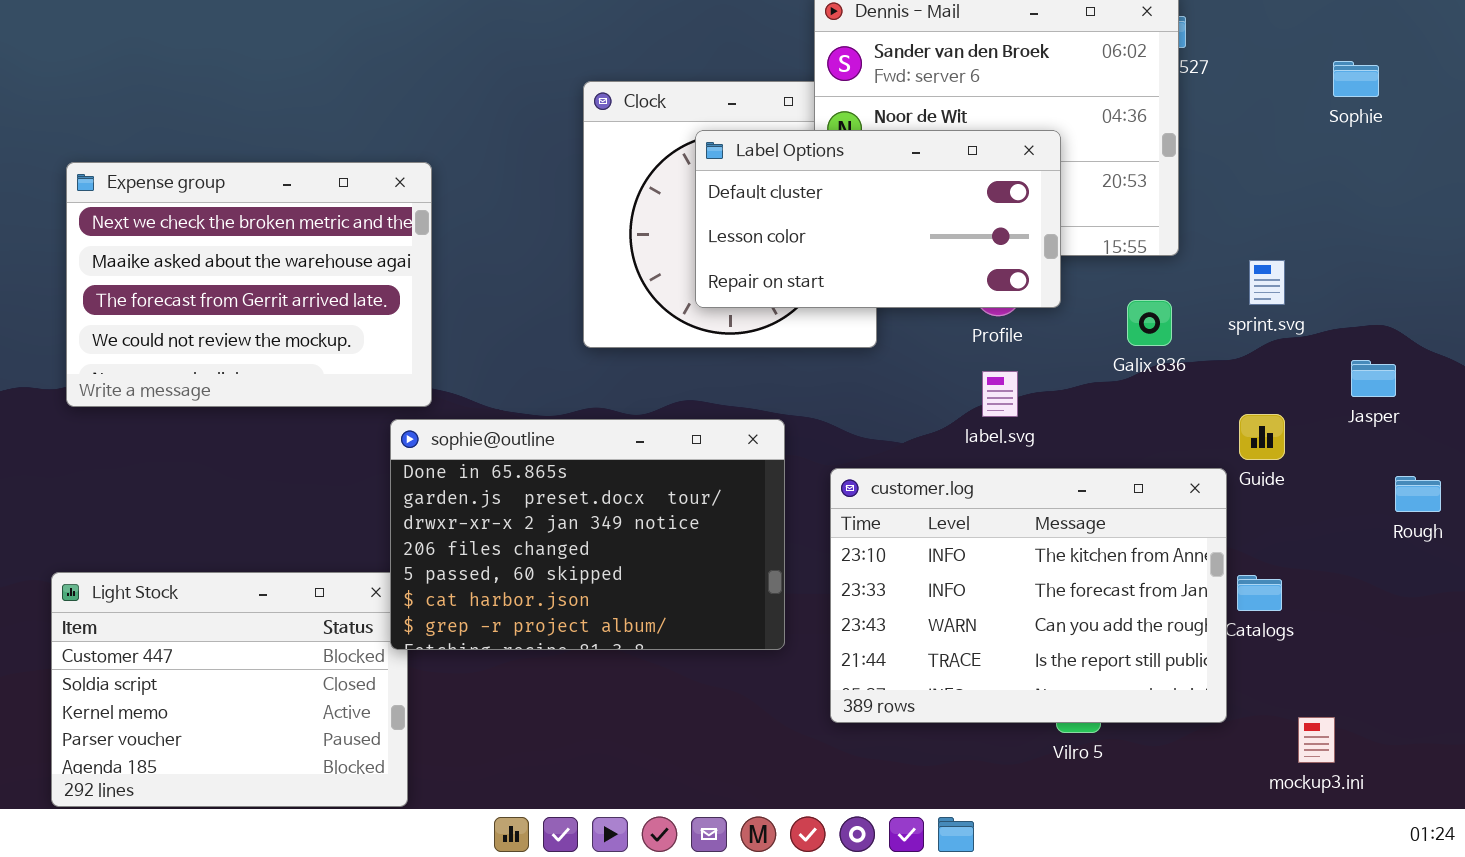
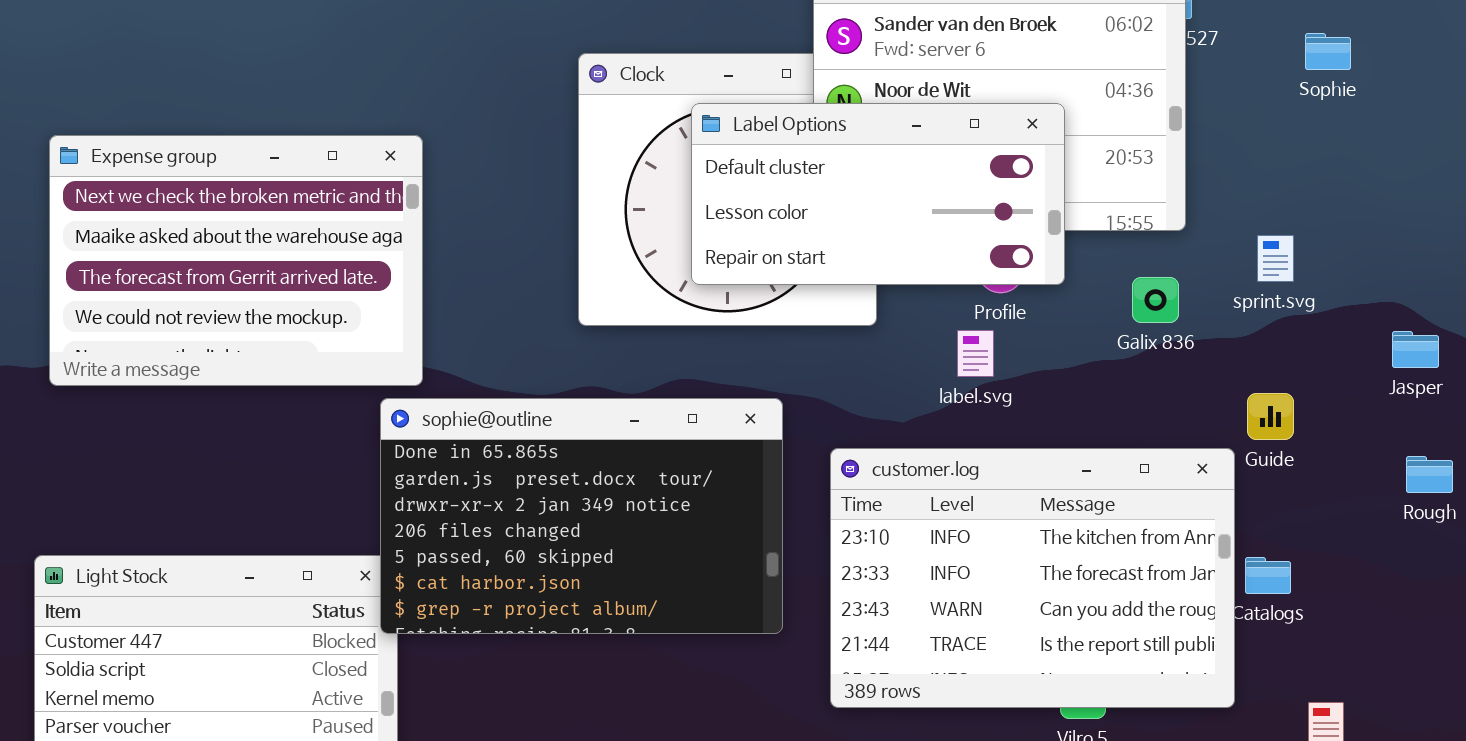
Sophie: [1333,61,1379,97] -> [1305,33,1351,70], moved
Jasper: [1351,360,1396,397] -> [1392,331,1439,368], moved
label.svg: [982,371,1018,417] -> [957,330,994,377], moved

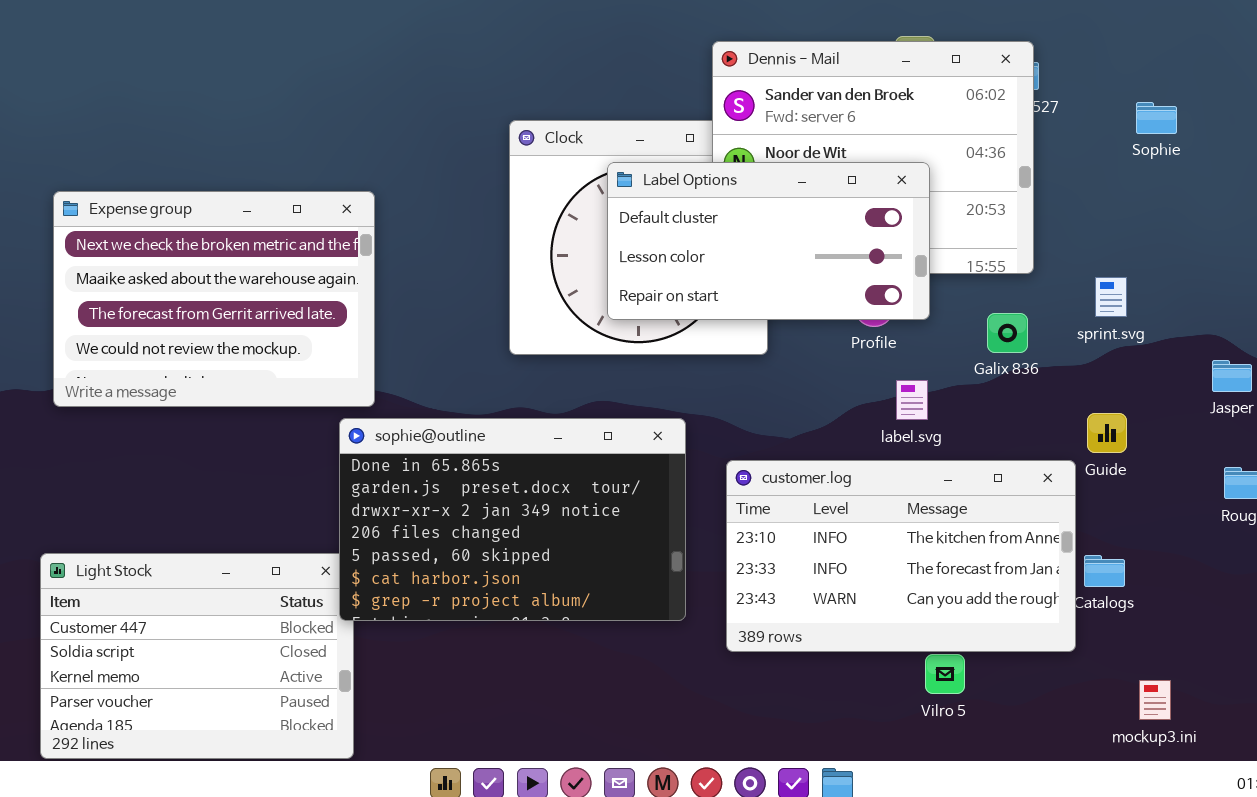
label.svg: [957,330,994,377] -> [896,380,928,420], moved
customer.log: [830,448,1235,708] -> [726,460,1076,652], resized

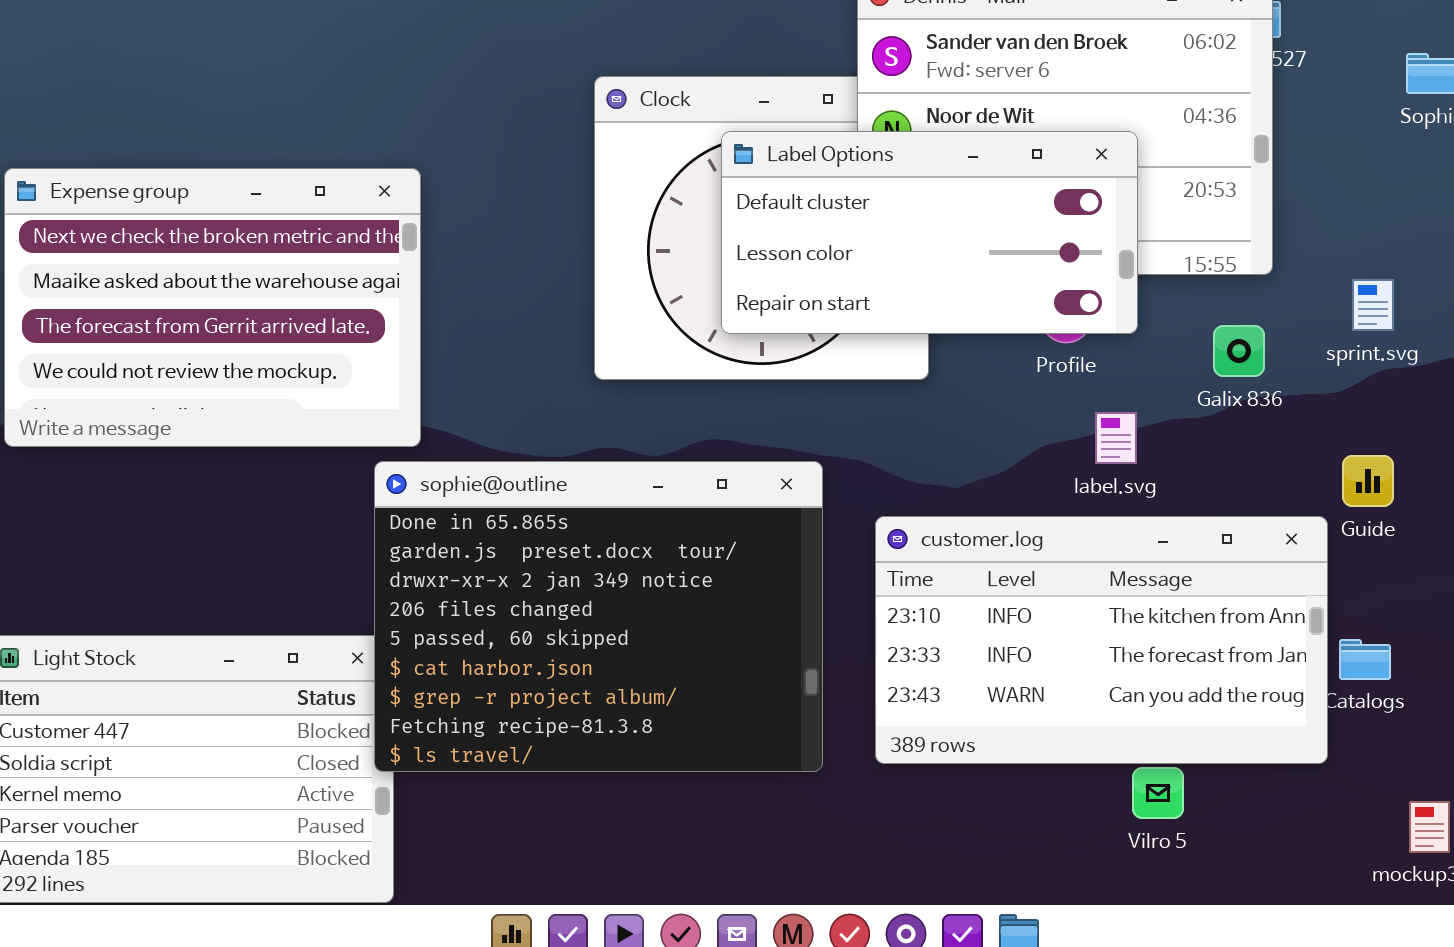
sophie@outline: [339,418,686,621] -> [374,461,823,772], resized

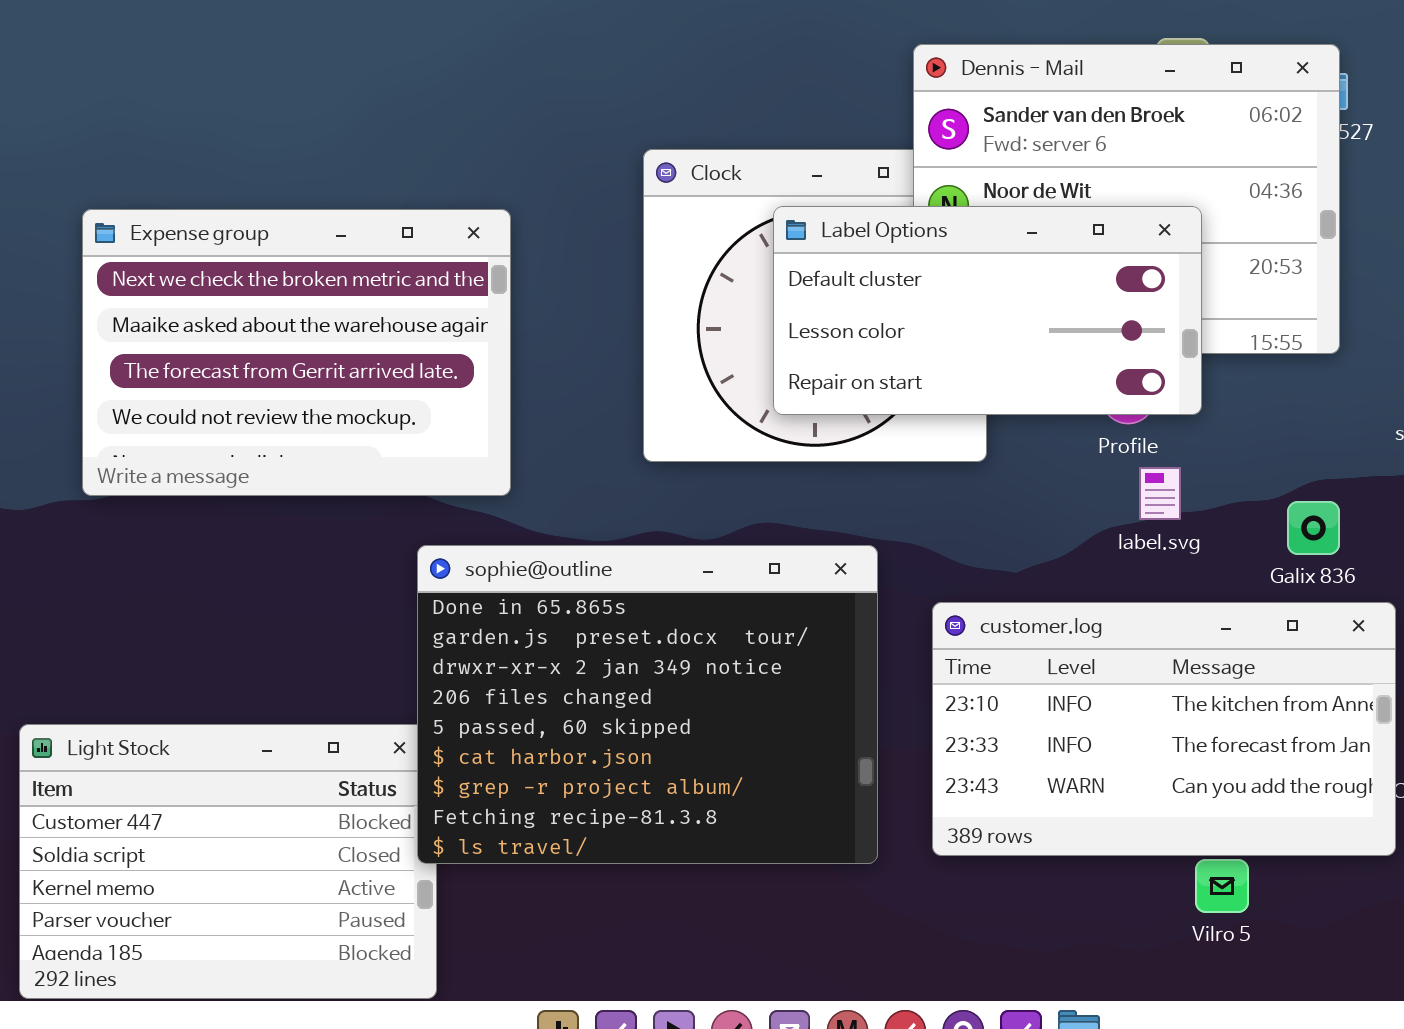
Expense group: [4,168,421,447] -> [82,209,511,496], moved
Galix 836: [1213,325,1265,377] -> [1287,501,1340,555], moved
label.svg: [1095,412,1137,464] -> [1139,467,1181,520], moved

